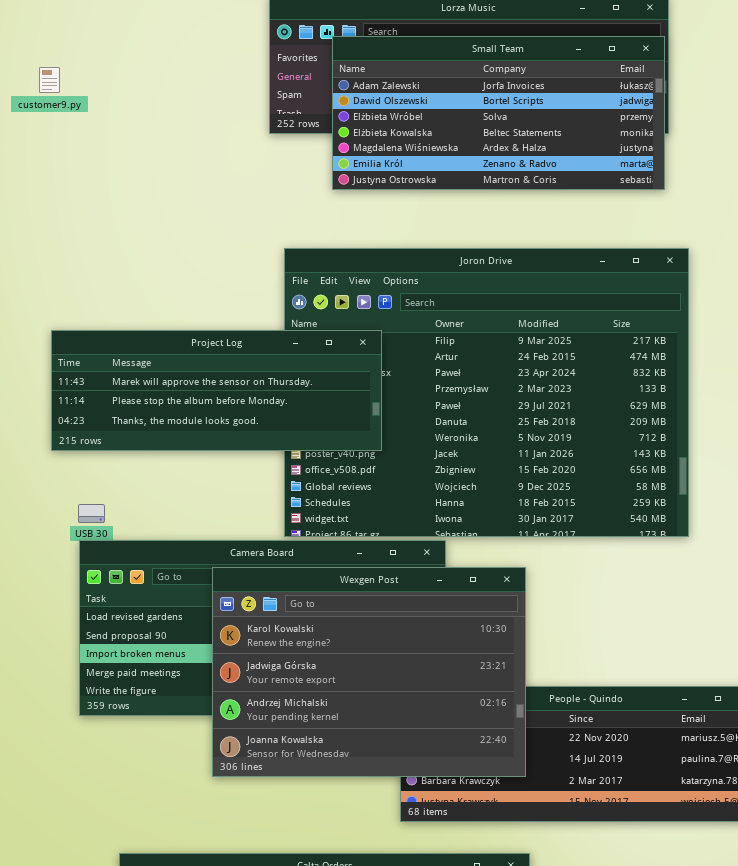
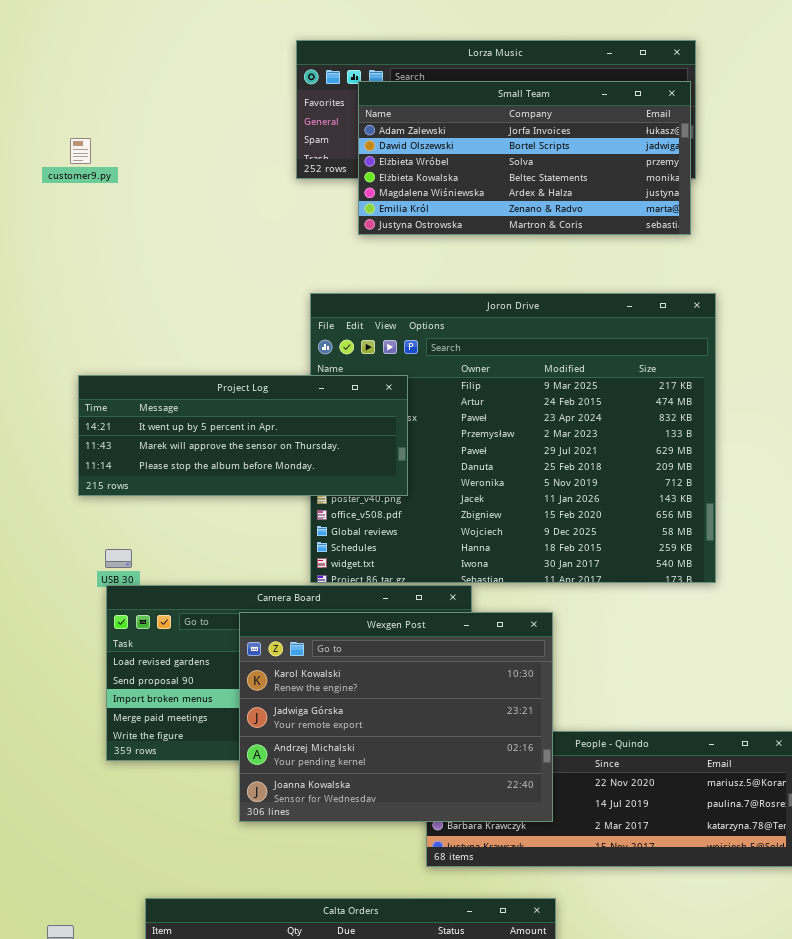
customer9.py: [39,67,60,93] -> [70,138,91,164], moved
Project Log: [51,330,382,451] -> [78,375,408,496], scrolled up 1 row

